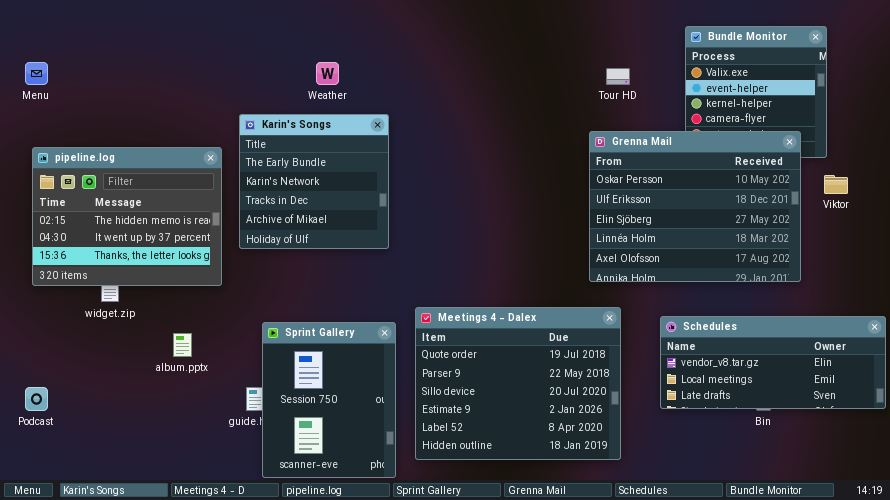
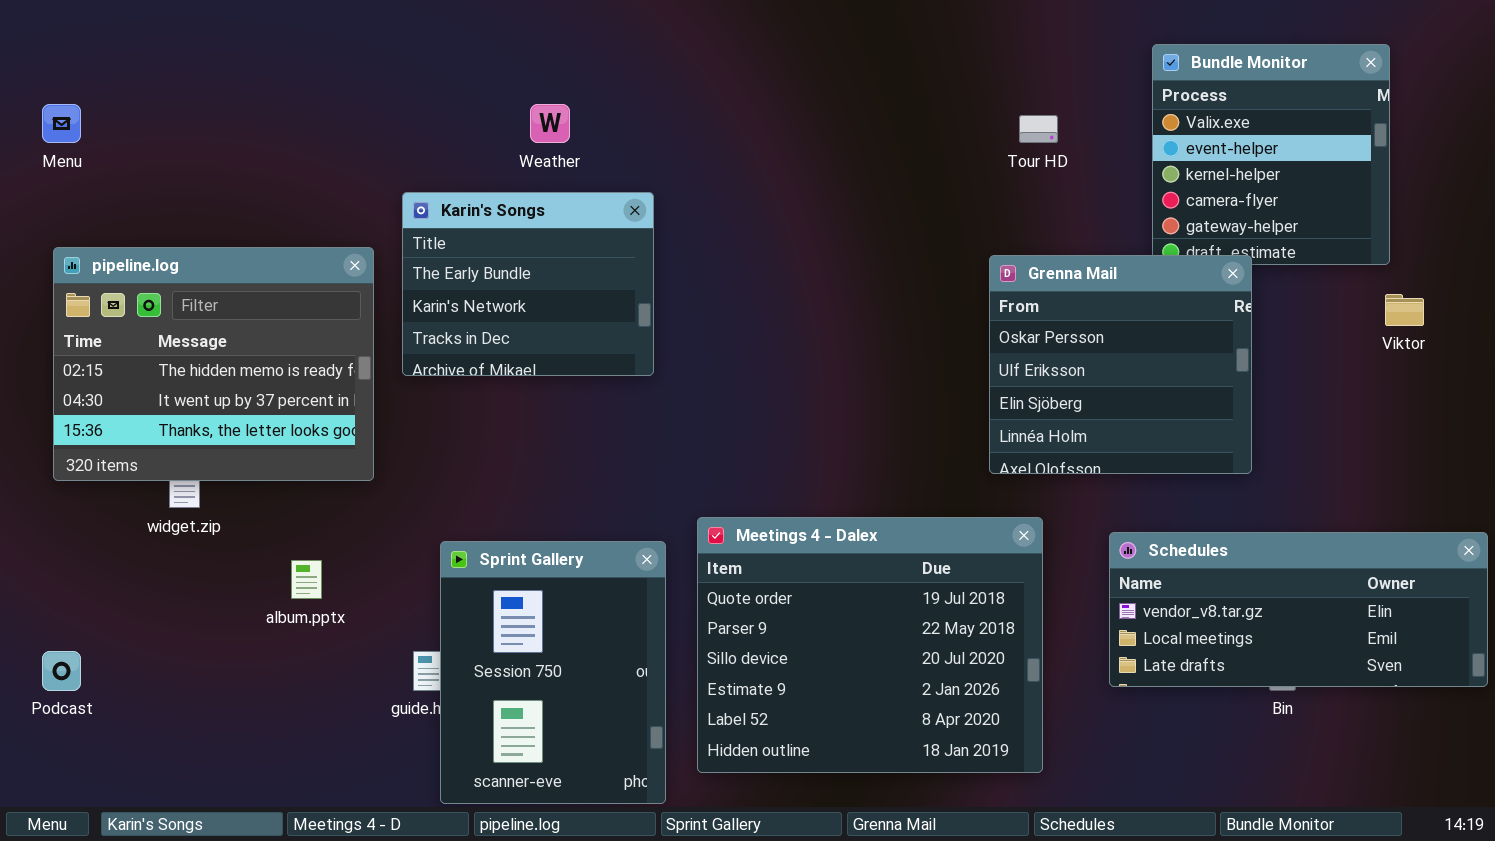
Karin's Songs: [239,114,389,249] -> [402,192,654,376], resized
Grenna Mail: [589,131,801,282] -> [989,255,1252,474], resized

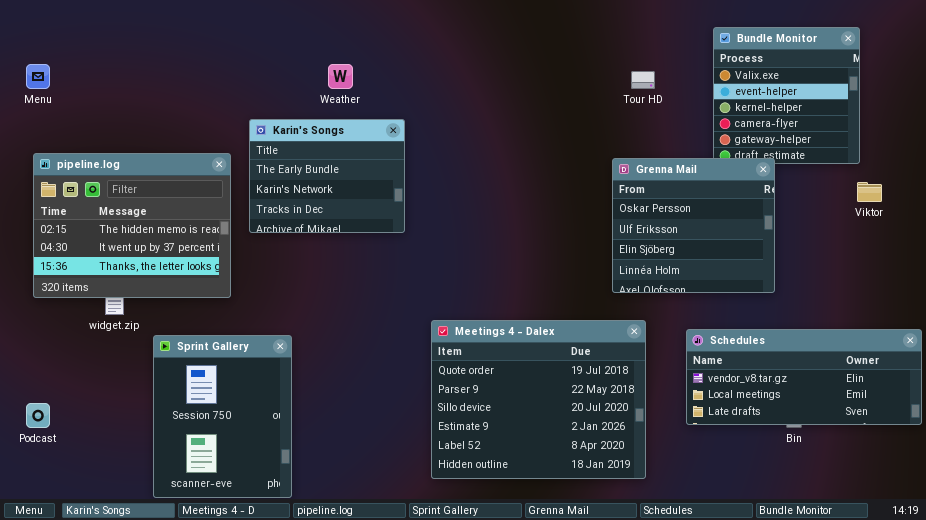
Sprint Gallery: [440,541,666,804] -> [153,335,292,498], moved

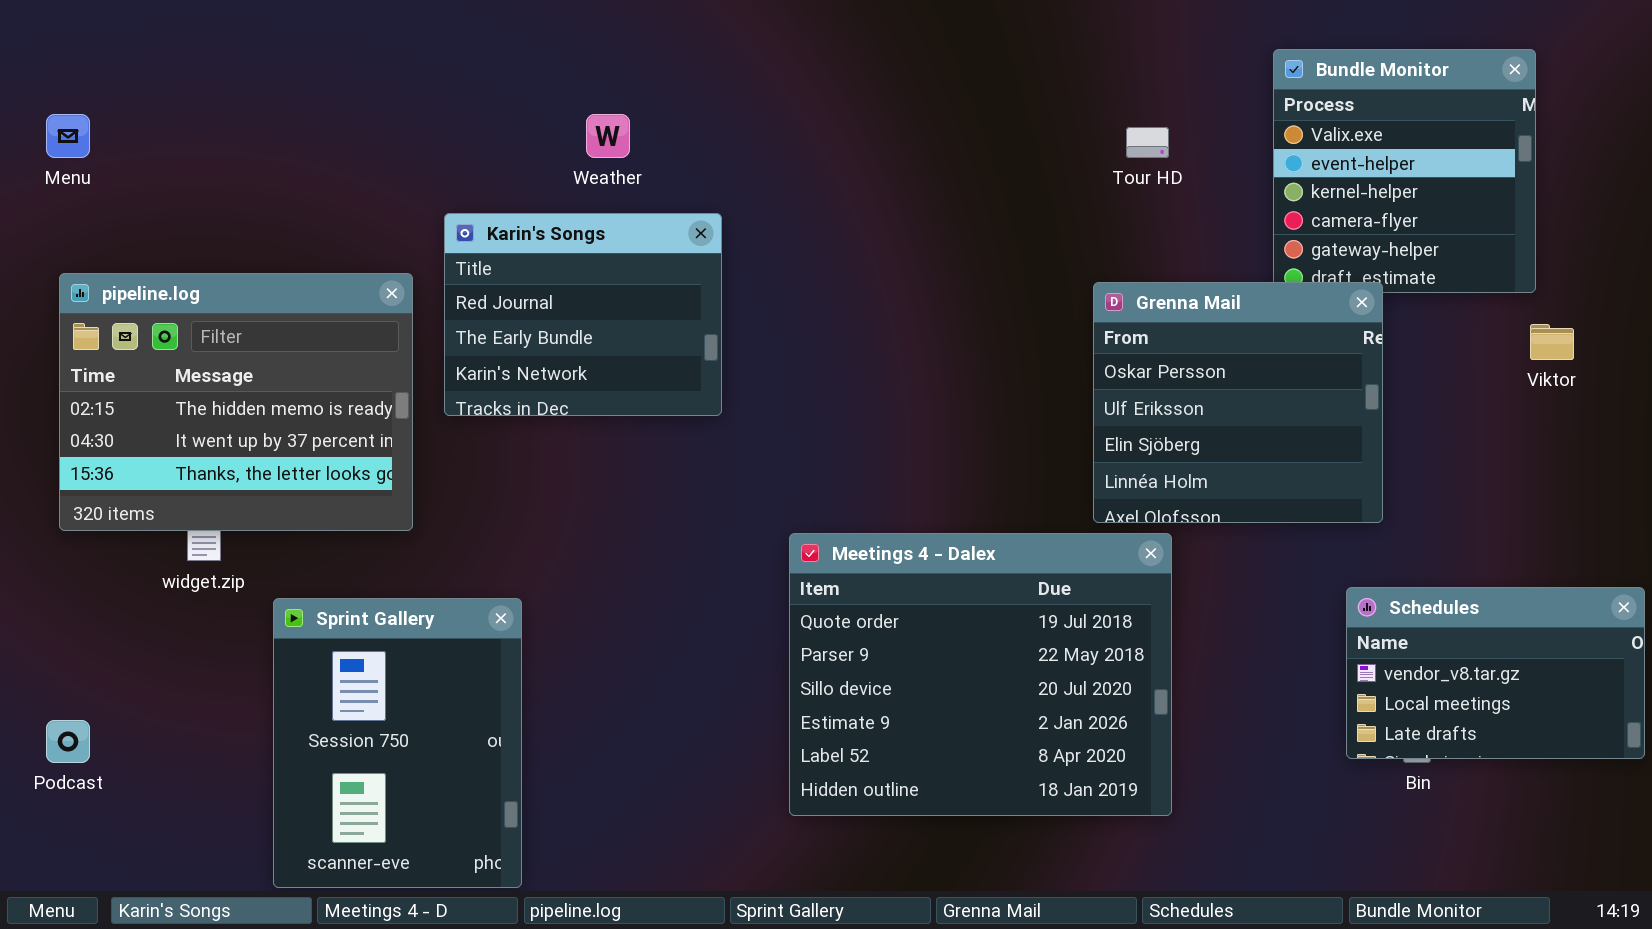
Karin's Songs: [249,119,405,233] -> [444,213,722,416], scrolled up 1 row
Meetings 4 - Dalex: [431,320,646,479] -> [789,533,1172,816], moved
Schedules: [686,329,922,425] -> [1346,587,1645,759], resized

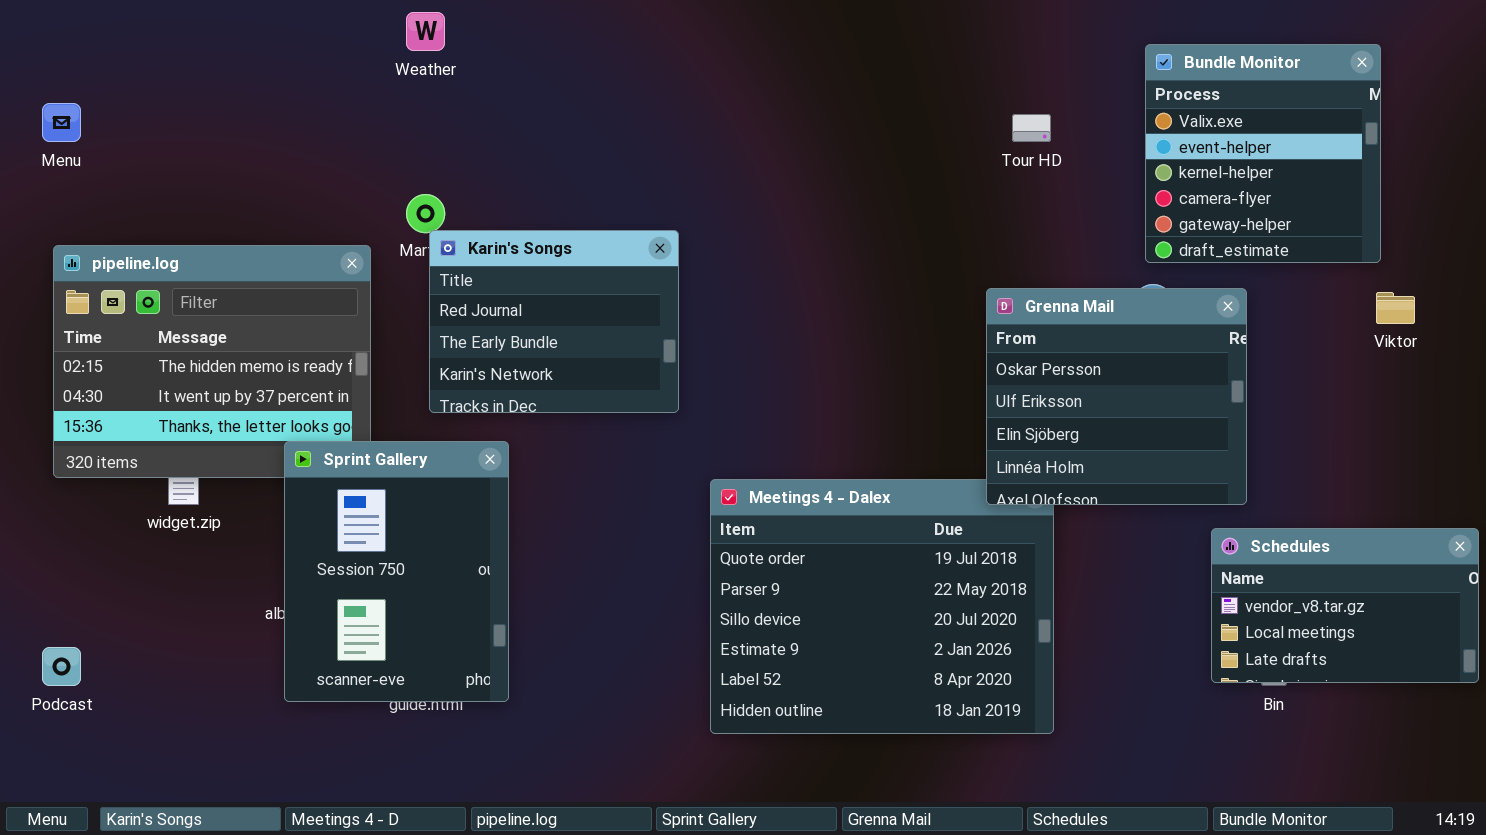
Weather: [586,114,630,158] -> [406,12,445,51], moved
Karin's Songs: [444,213,722,416] -> [429,230,679,413], moved
Grenna Mail: [1093,282,1383,523] -> [986,288,1247,505], moved
Sprint Gallery: [273,598,522,888] -> [284,441,509,702], moved

